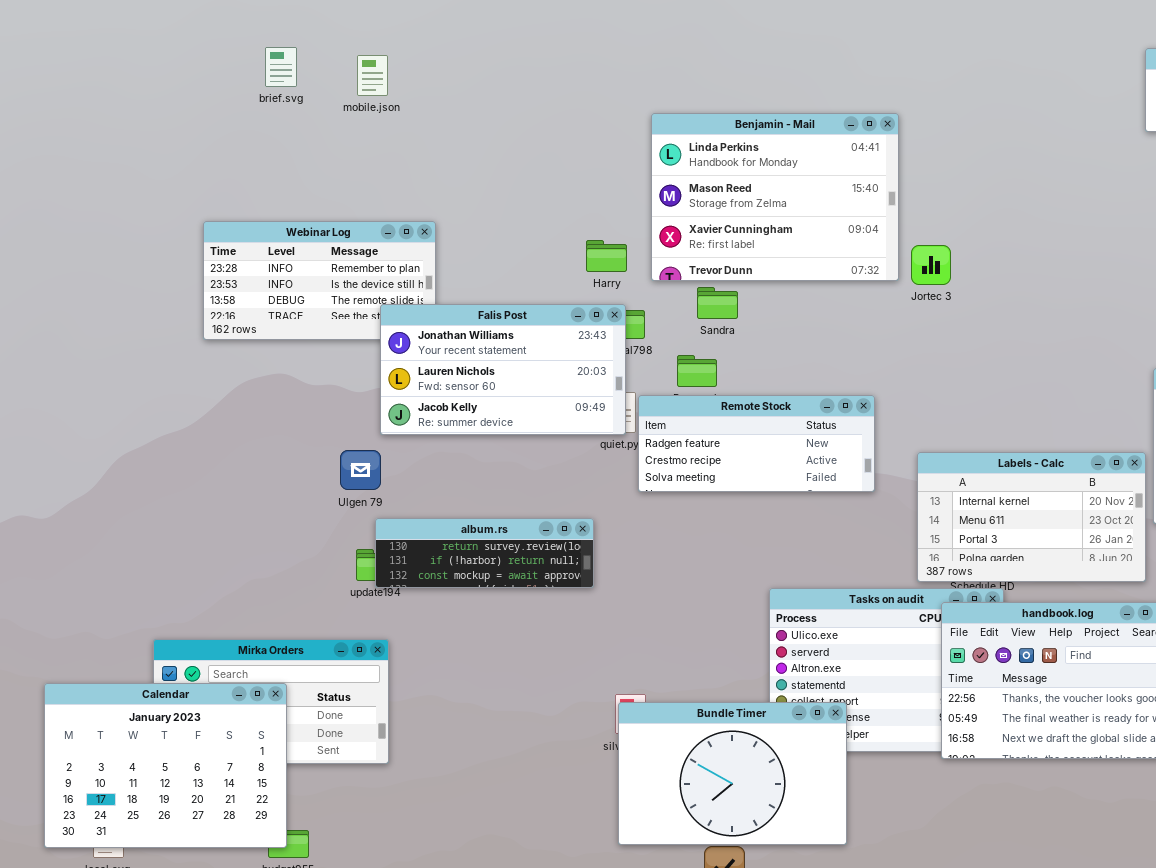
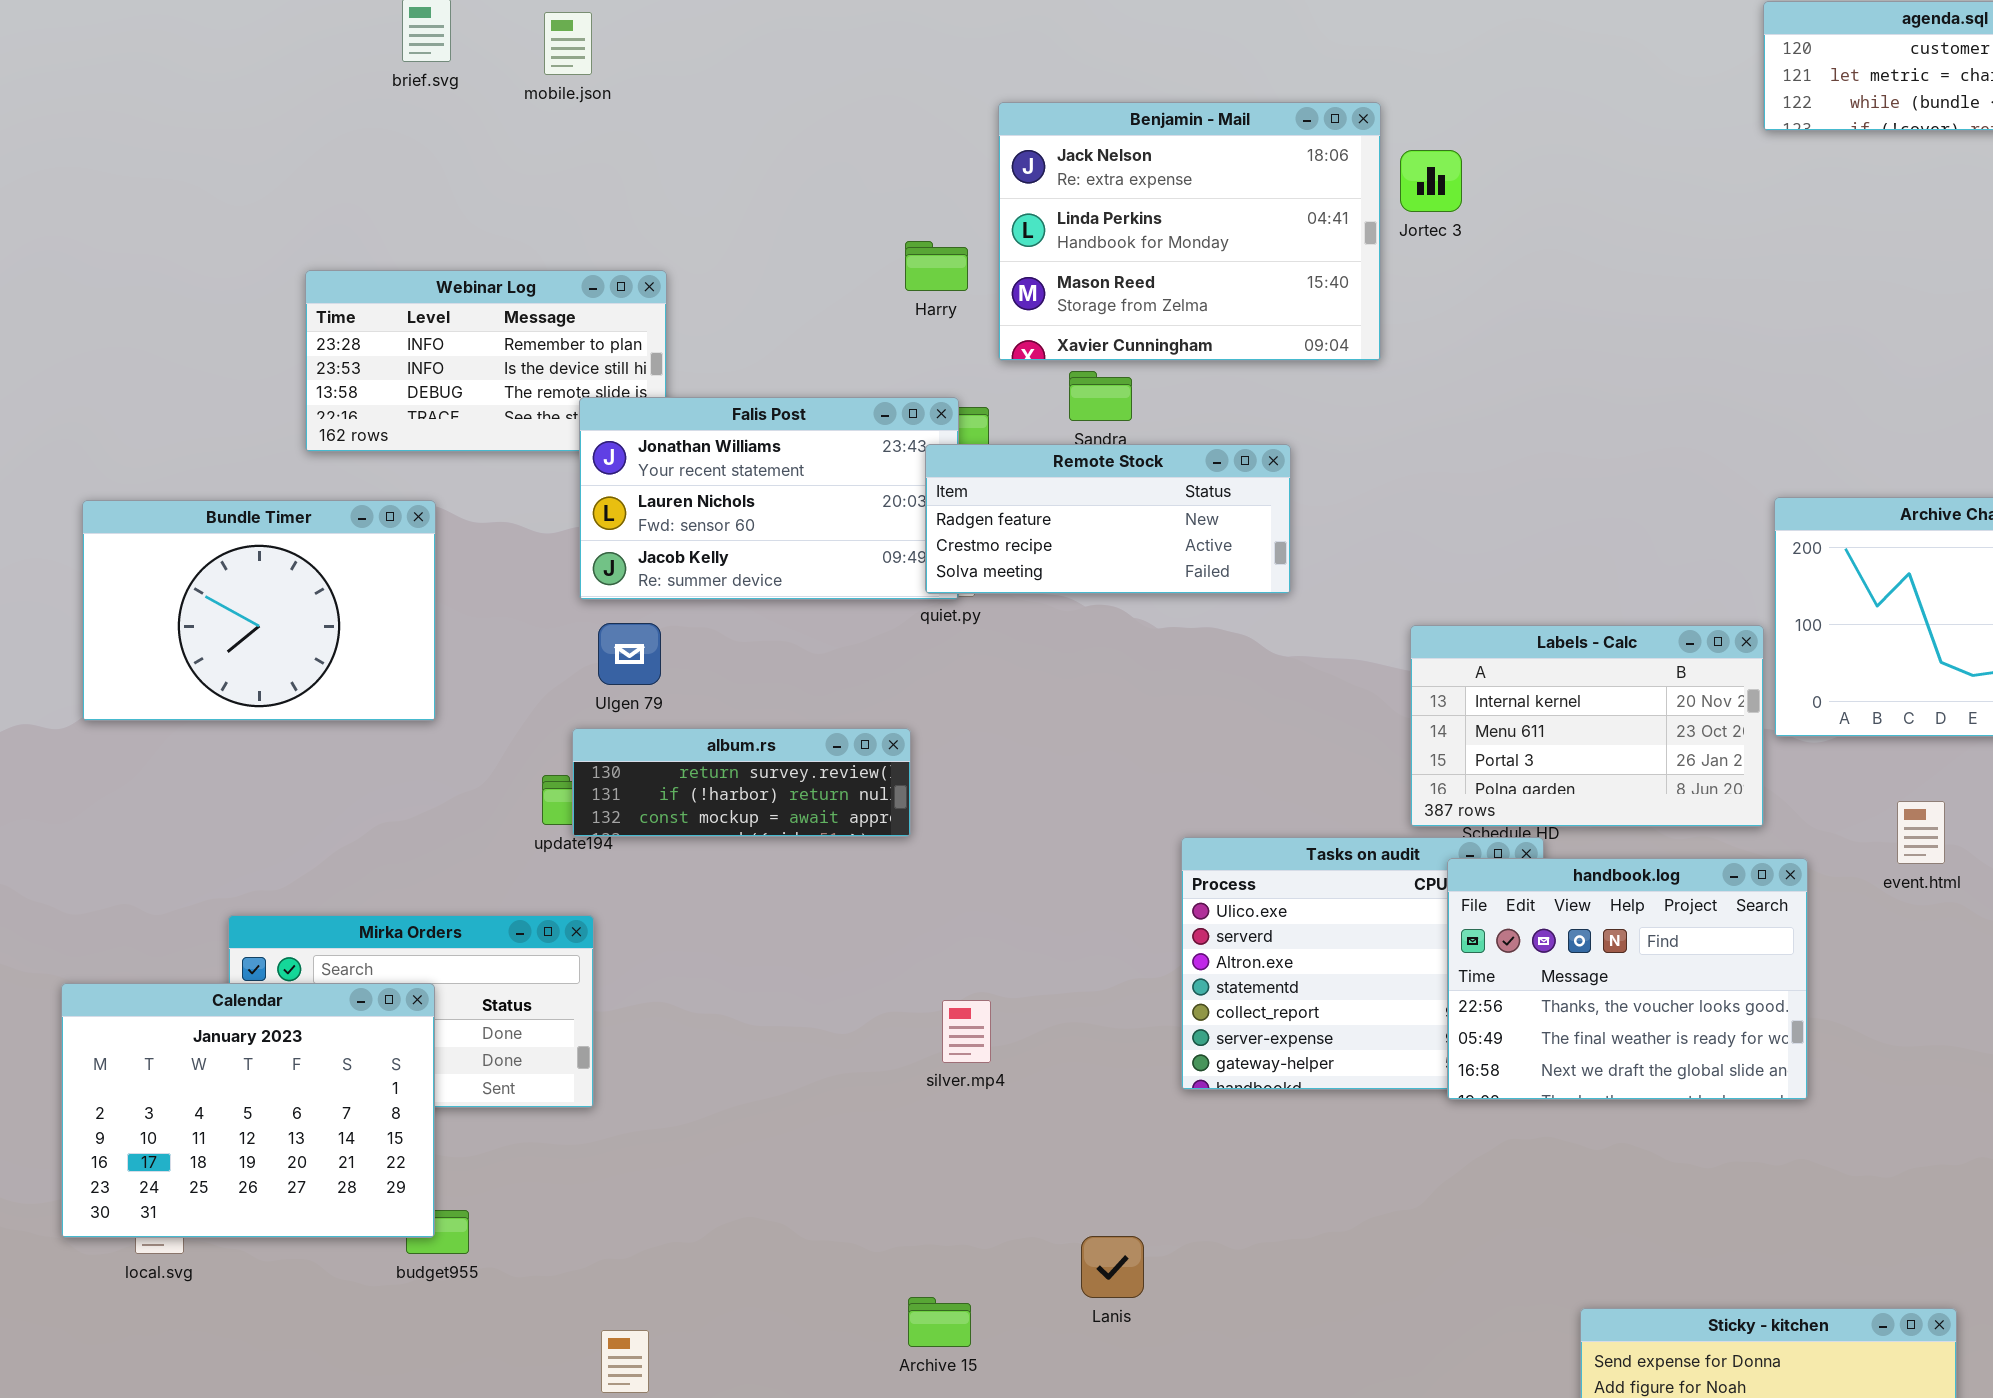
Benjamin - Mail: [651,113,899,281] -> [998,102,1381,361], scrolled up 1 row
Harry: [586,240,627,272] -> [905,241,968,291], moved
Jortec 3: [911,245,951,285] -> [1400,150,1462,212], moved
Remote Stock: [638,395,875,492] -> [925,444,1291,594], moved
Ulgen 79: [340,450,381,490] -> [598,623,661,685], moved
Bundle Timer: [618,702,847,845] -> [82,500,436,721], moved

